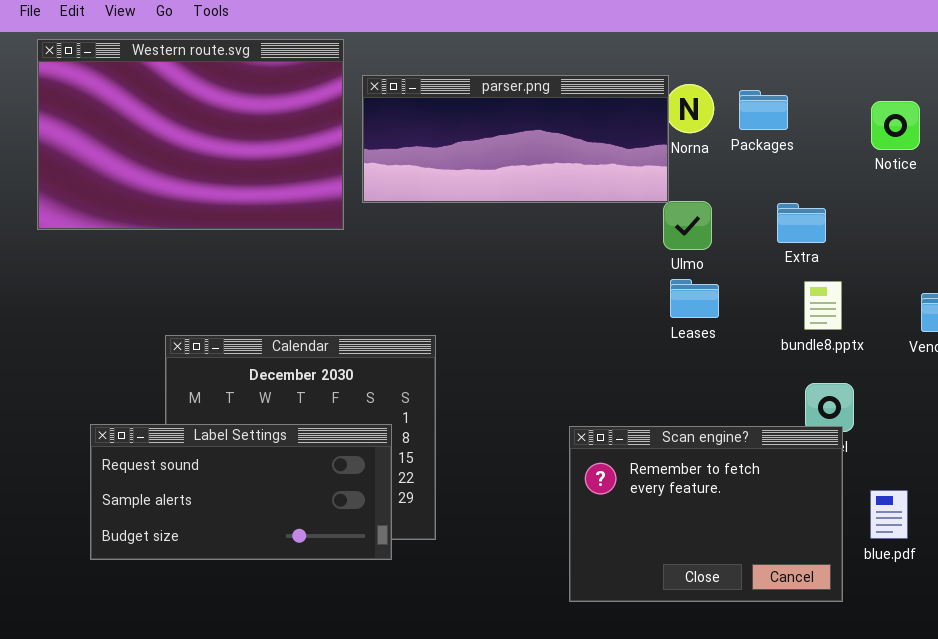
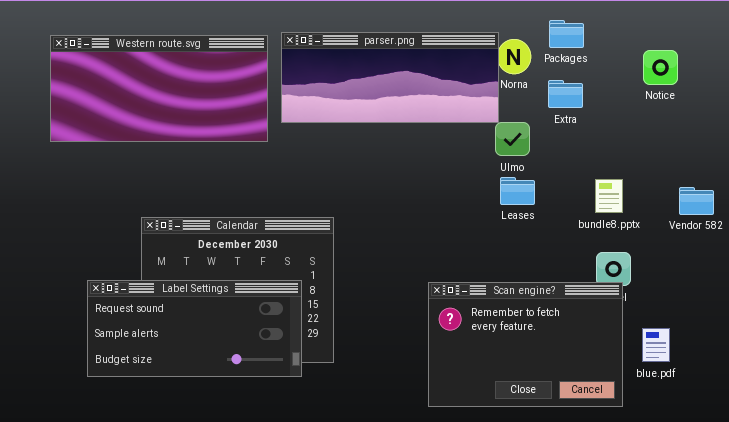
Western route.svg: [37,39,344,230] -> [50,35,268,142], resized
Packages: [739,90,788,130] -> [549,20,584,48], moved
Extra: [777,203,826,243] -> [548,80,583,108], moved

